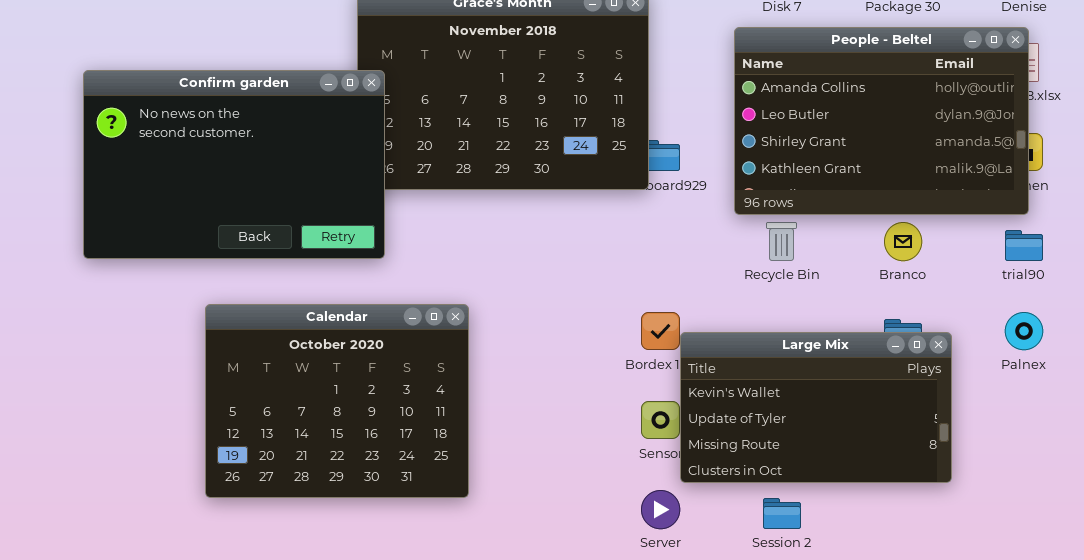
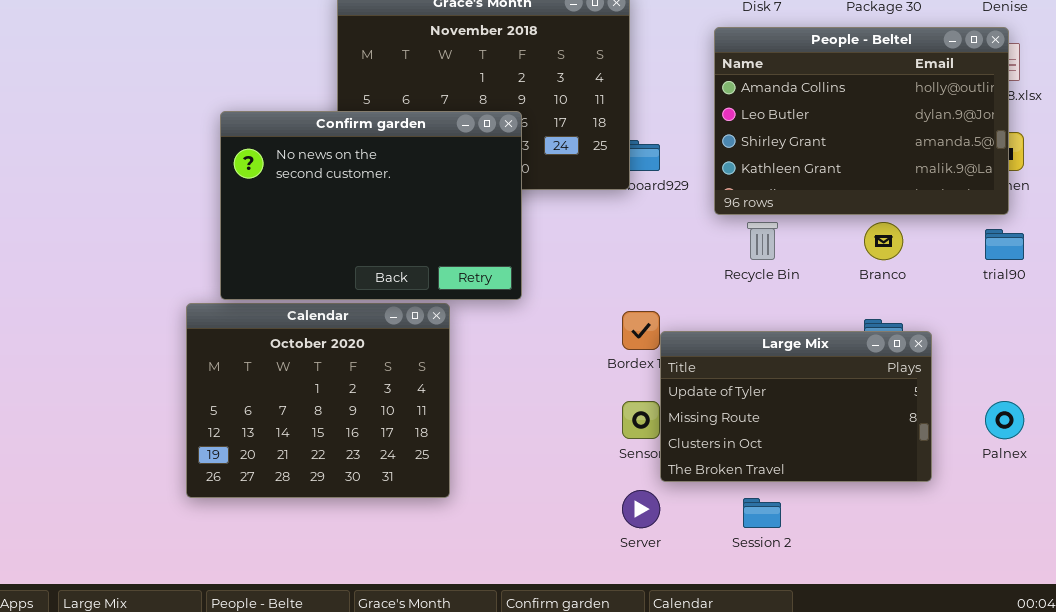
Confirm garden: [83,70,385,259] -> [220,111,522,300], moved
Palnex: [1005,312,1043,350] -> [985,401,1024,439], moved
Large Mix: [680,332,952,483] -> [660,331,932,482], scrolled down 1 row

